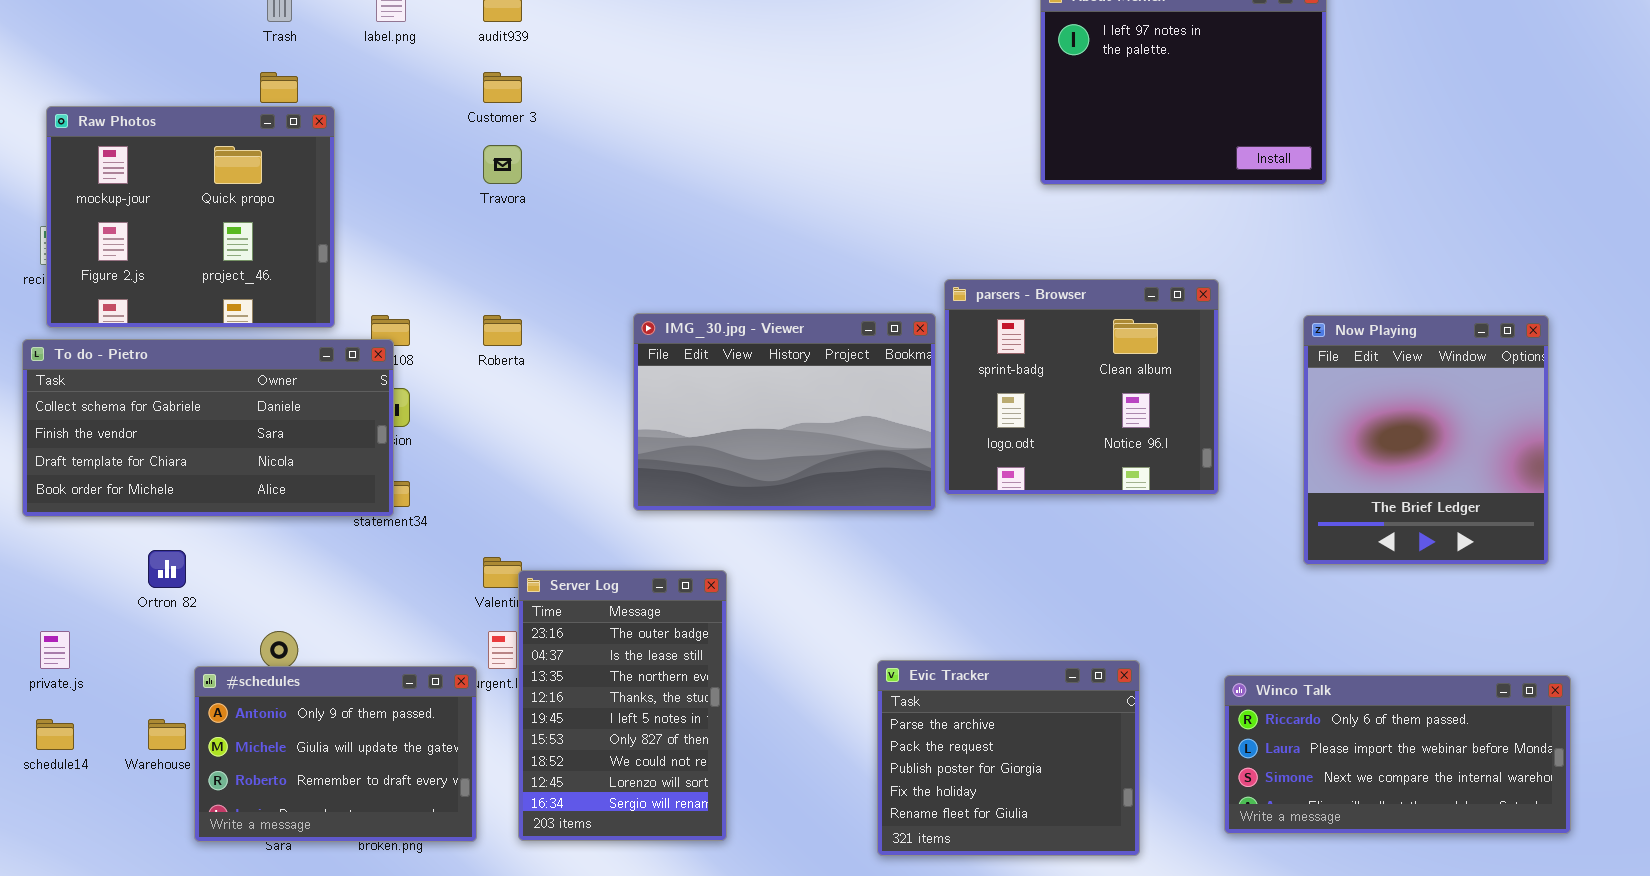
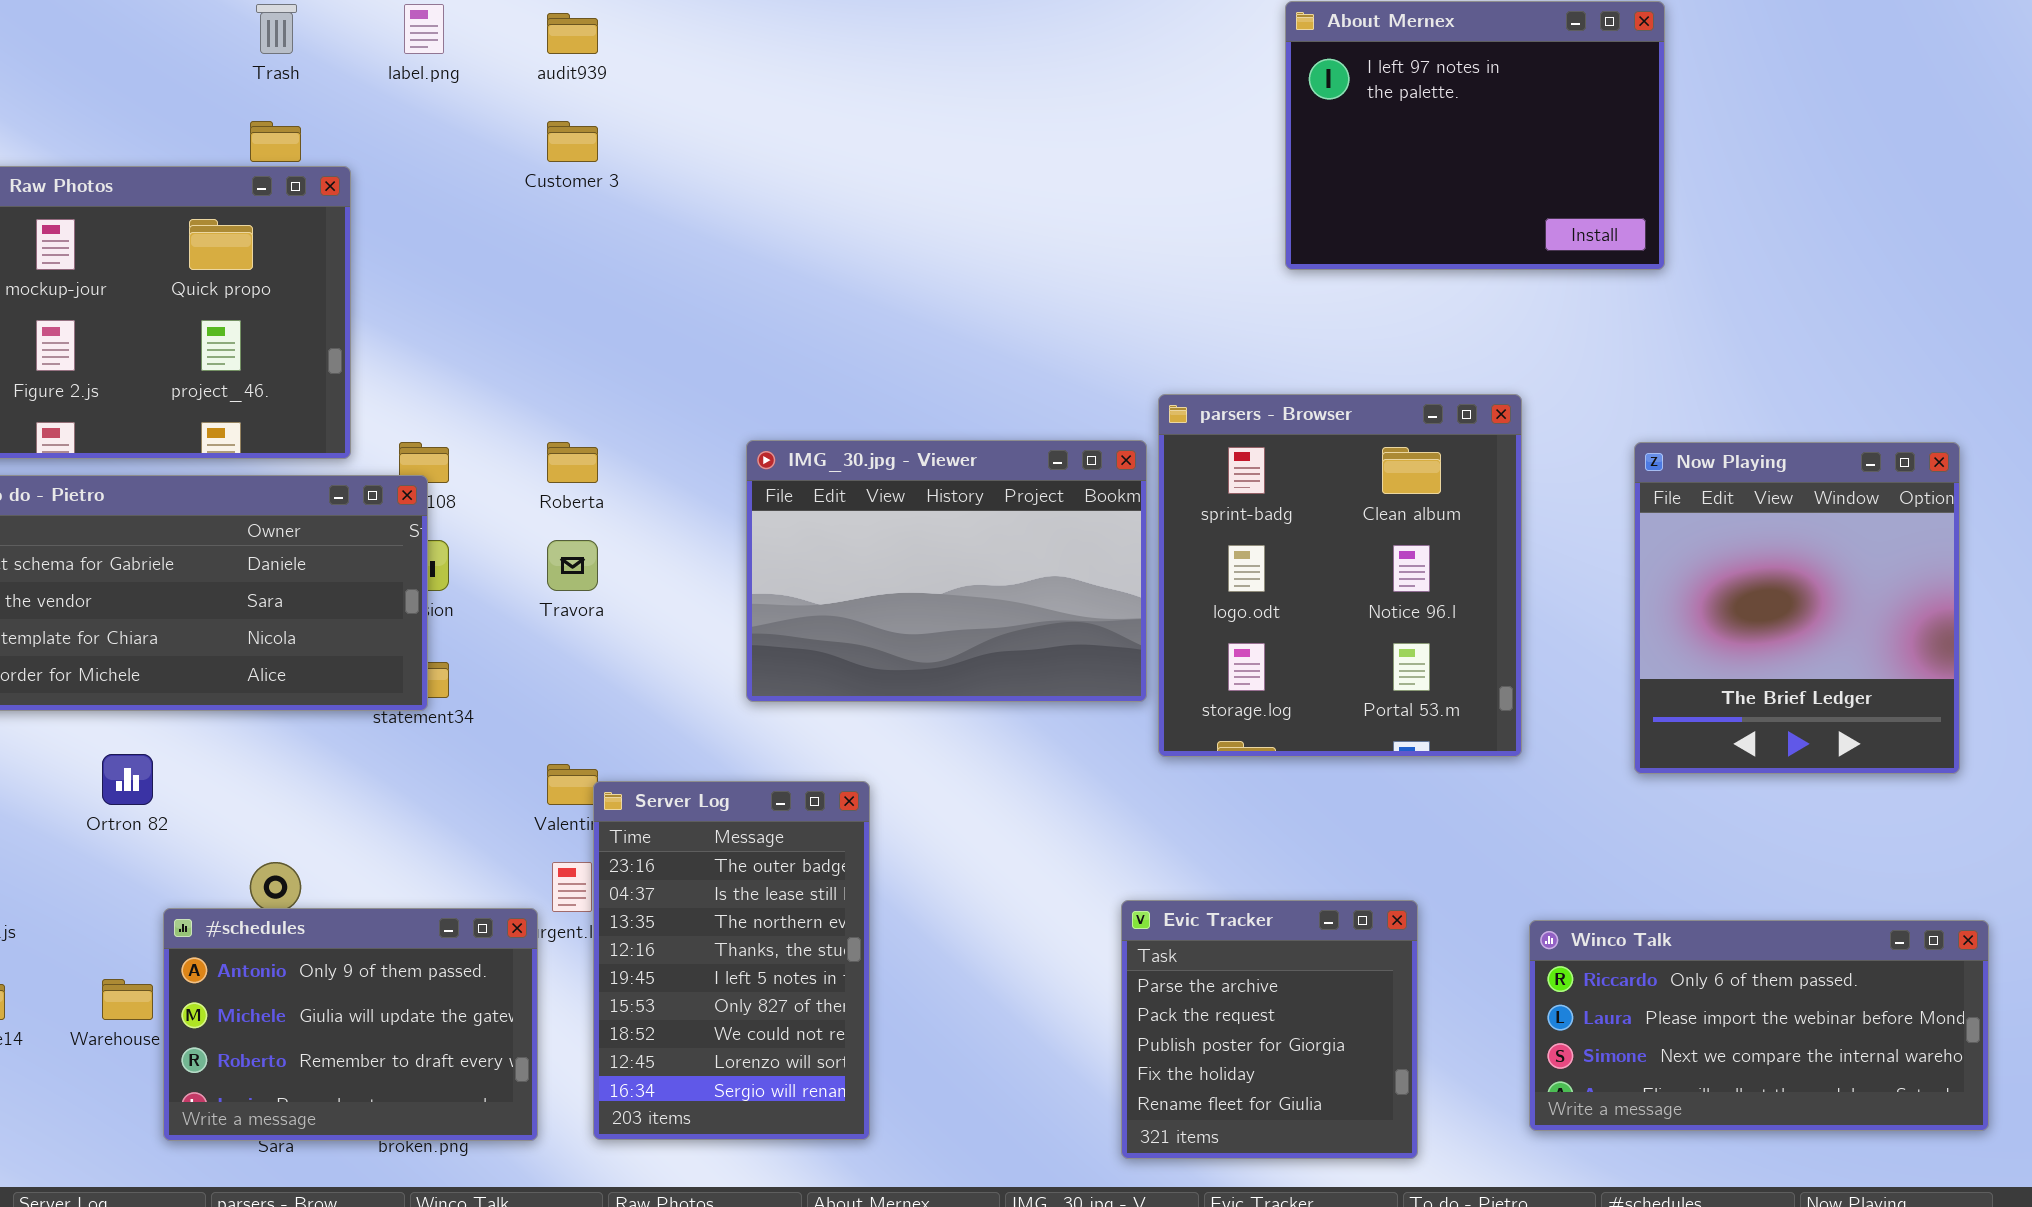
Travora: [483,145,522,184] -> [547,540,598,591], moved
parsers - Browser: [944,279,1219,495] -> [1158,394,1522,757], resized
Evic Tracker: [877,660,1140,856] -> [1121,900,1418,1159], resized

